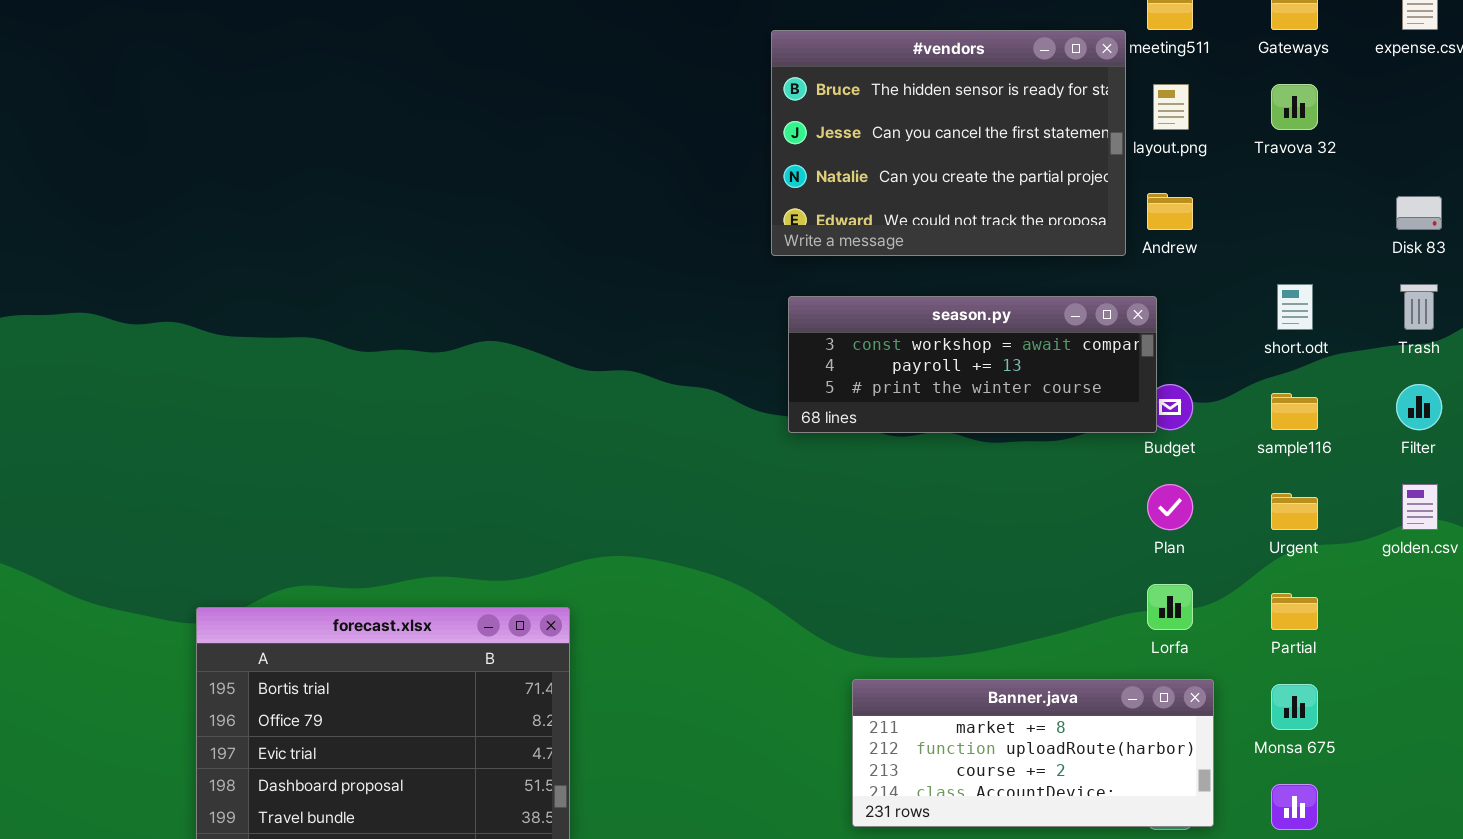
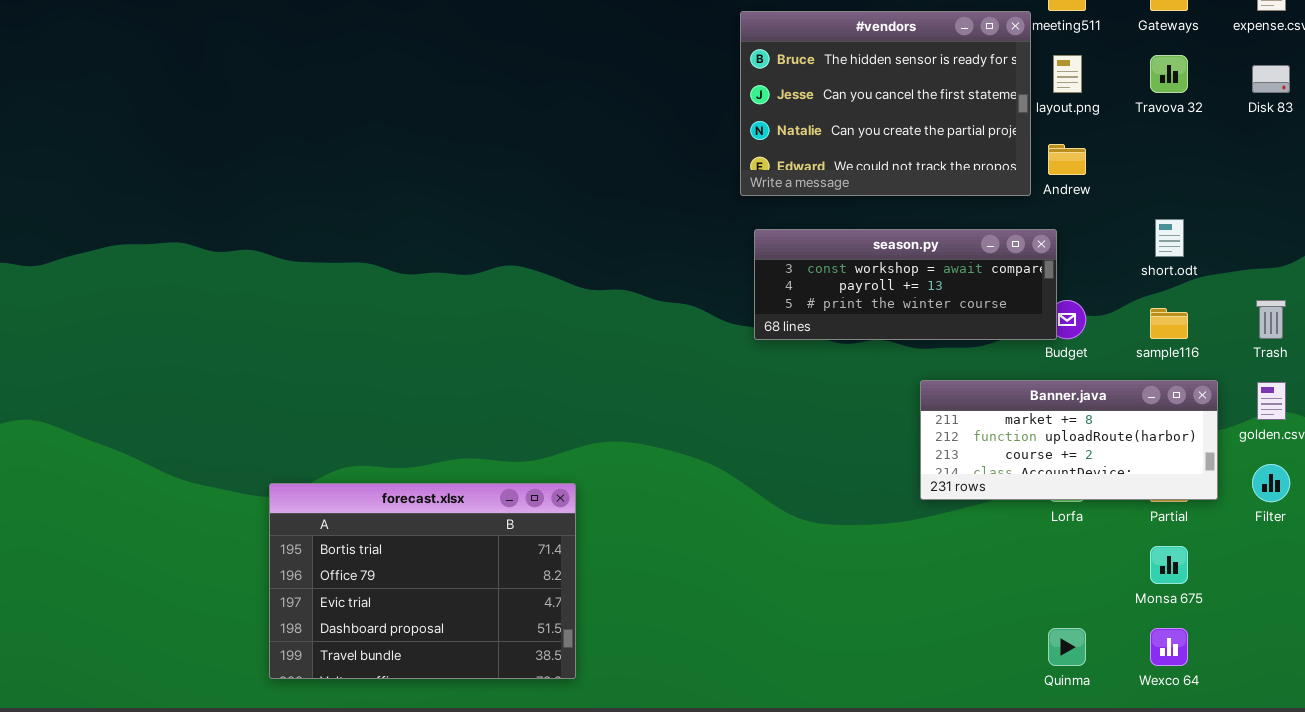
Disk 83: [1396,196,1442,230] -> [1252,65,1290,93], moved
Trash: [1400,284,1438,330] -> [1256,300,1286,339], moved
Filter: [1396,384,1442,430] -> [1252,464,1290,502], moved
Banner.java: [852,679,1214,827] -> [920,380,1218,500], moved

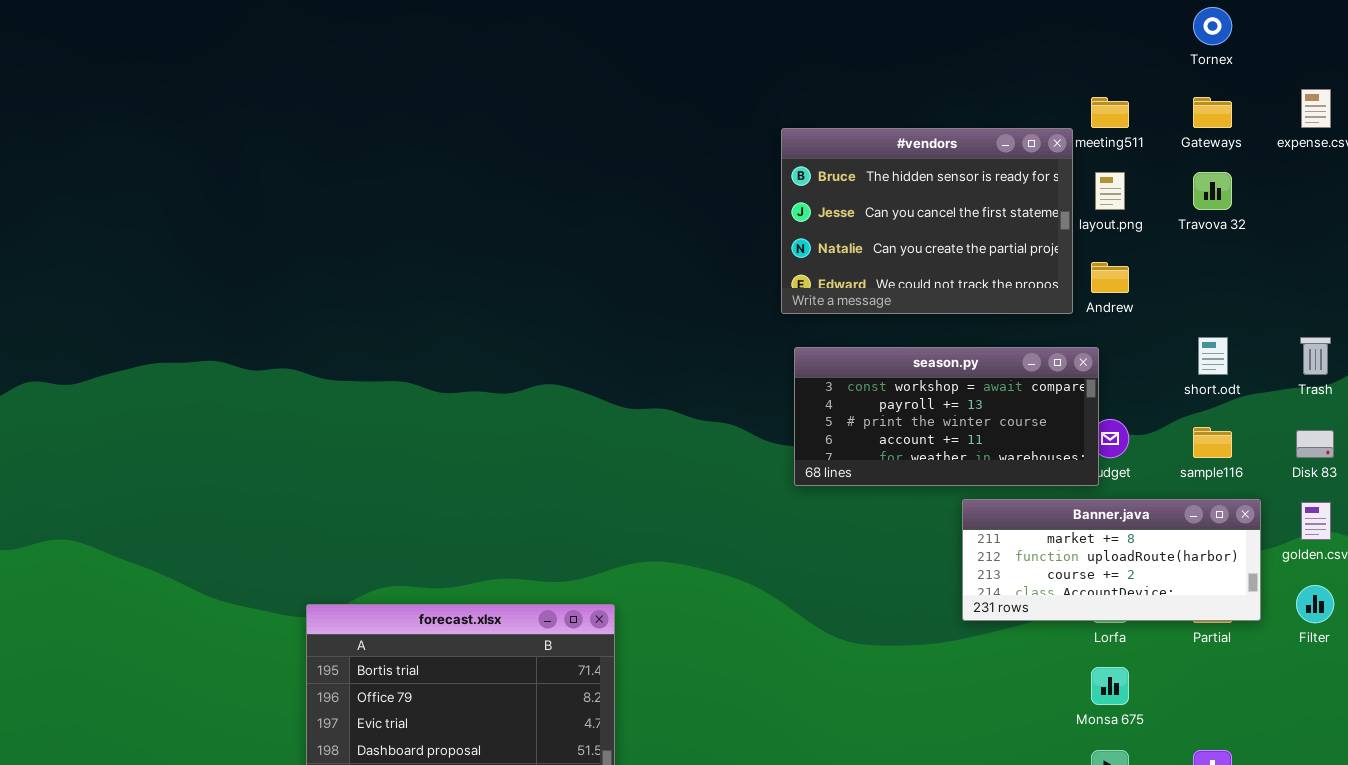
Disk 83: [1252,65,1290,93] -> [1296,430,1334,458], moved
season.py: [754,229,1057,340] -> [794,347,1099,486], resized
Trash: [1256,300,1286,339] -> [1300,337,1331,375], moved
Monsa 675: [1150,546,1188,584] -> [1091,667,1129,705], moved

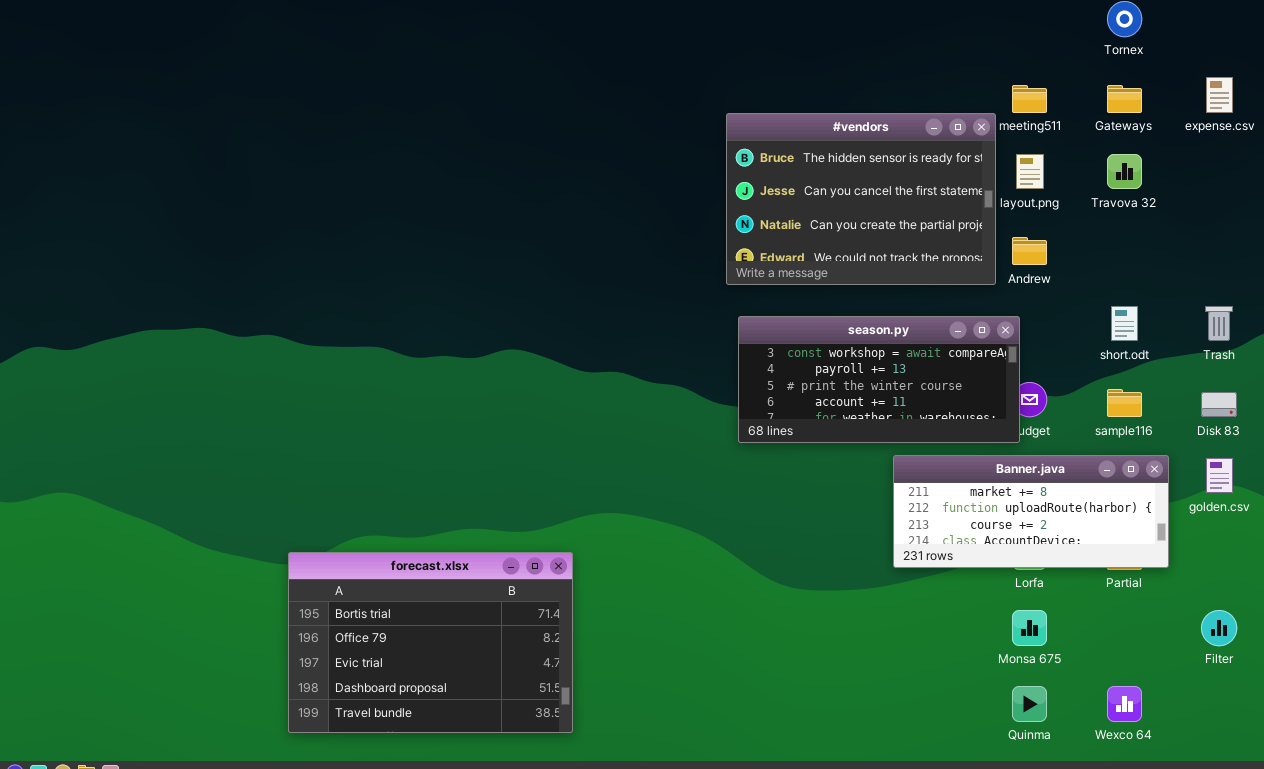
Filter: [1296,585,1334,623] -> [1201,610,1237,646], moved

